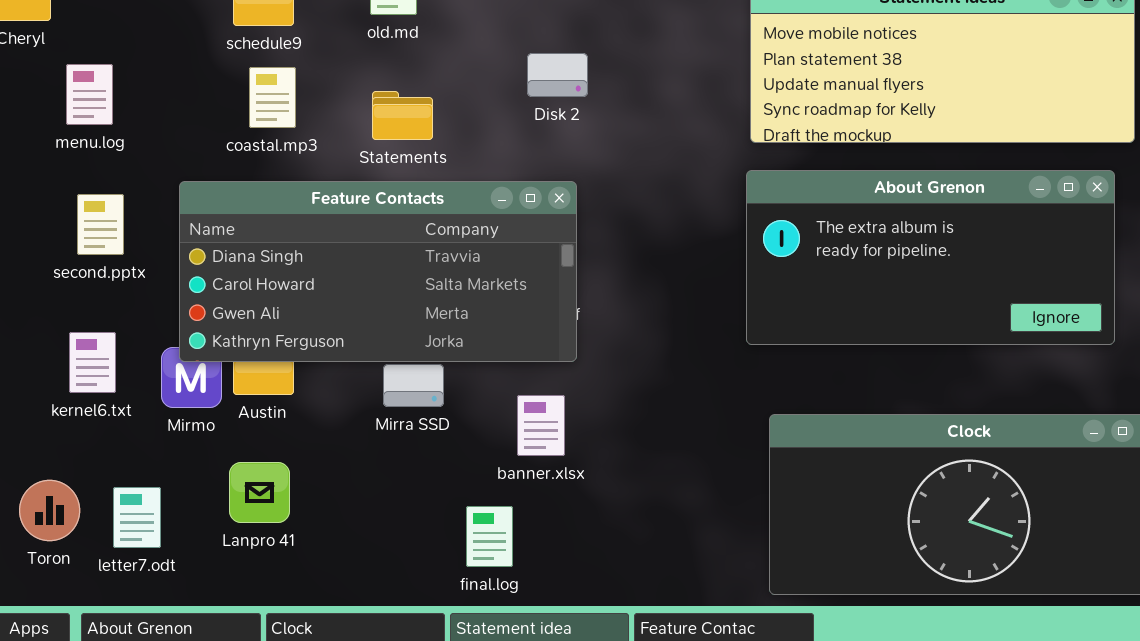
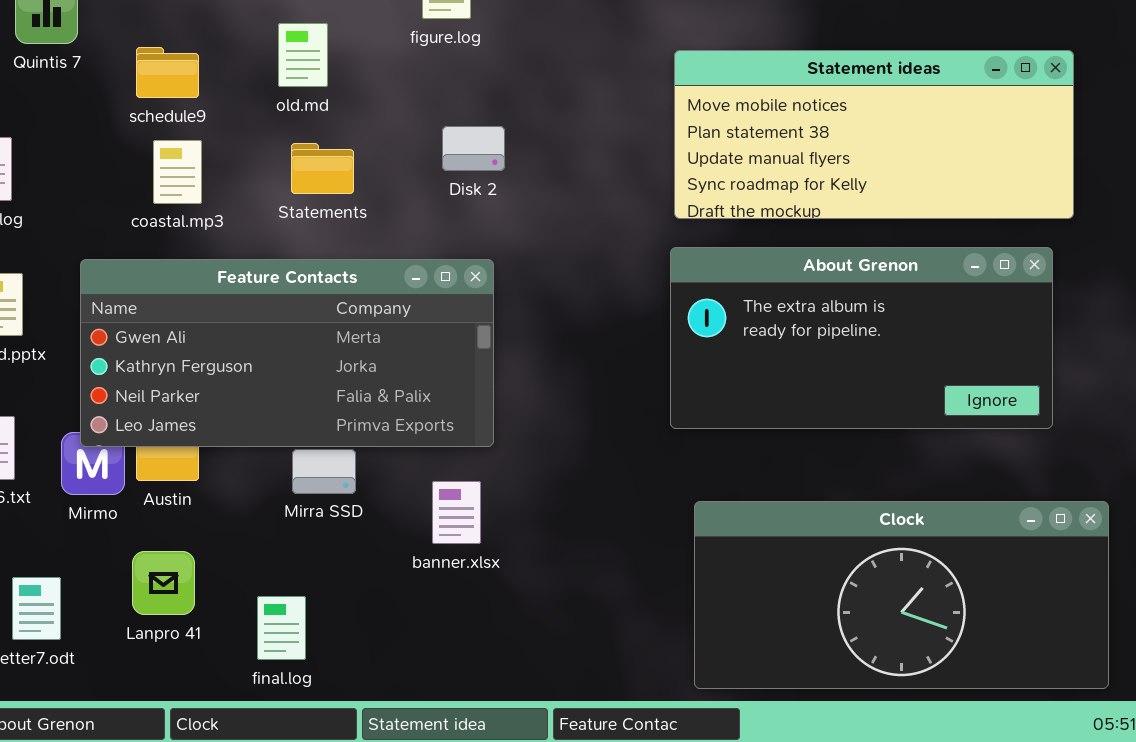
Statements: [372,91,433,140] -> [291,143,354,194], moved
Feature Contacts: [179,181,577,362] -> [80,259,494,447], scrolled down 2 rows
final.log: [466,506,513,567] -> [257,596,306,660], moved

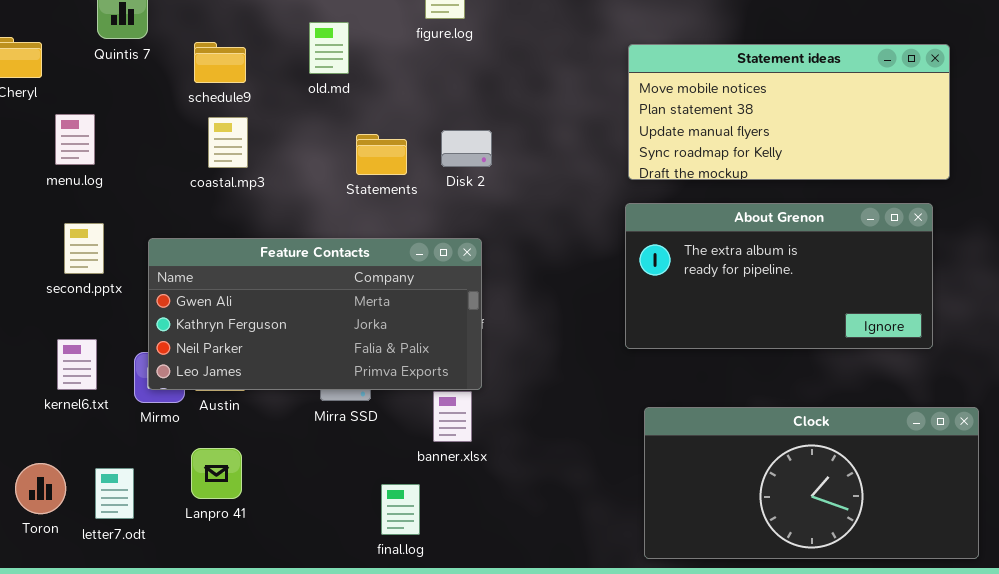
Disk 2: [442,126,505,171] -> [441,130,492,167], moved
Statements: [291,143,354,194] -> [356,134,407,175], moved
Feature Contacts: [80,259,494,447] -> [148,238,482,390], moved
final.log: [257,596,306,660] -> [381,484,420,535], moved

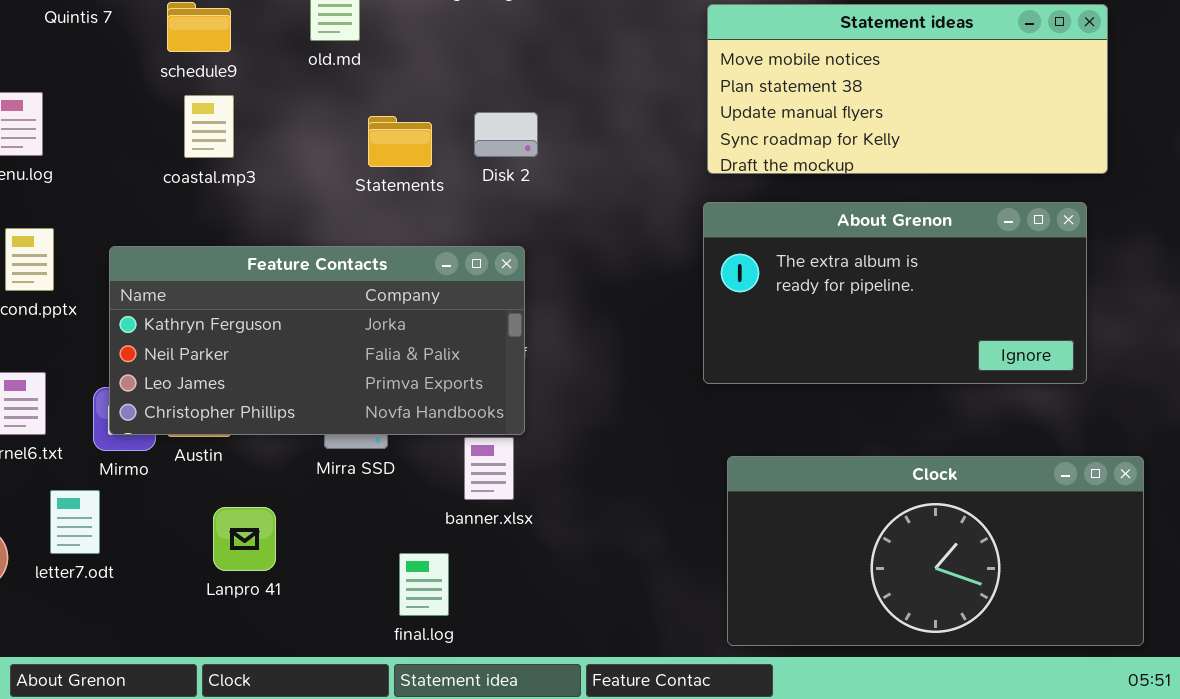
Feature Contacts: [148,238,482,390] -> [109,246,525,435], scrolled down 1 row
Lanpro 41: [191,448,242,499] -> [213,507,276,571], moved
letter7.odt: [95,468,134,519] -> [50,490,100,554], moved

